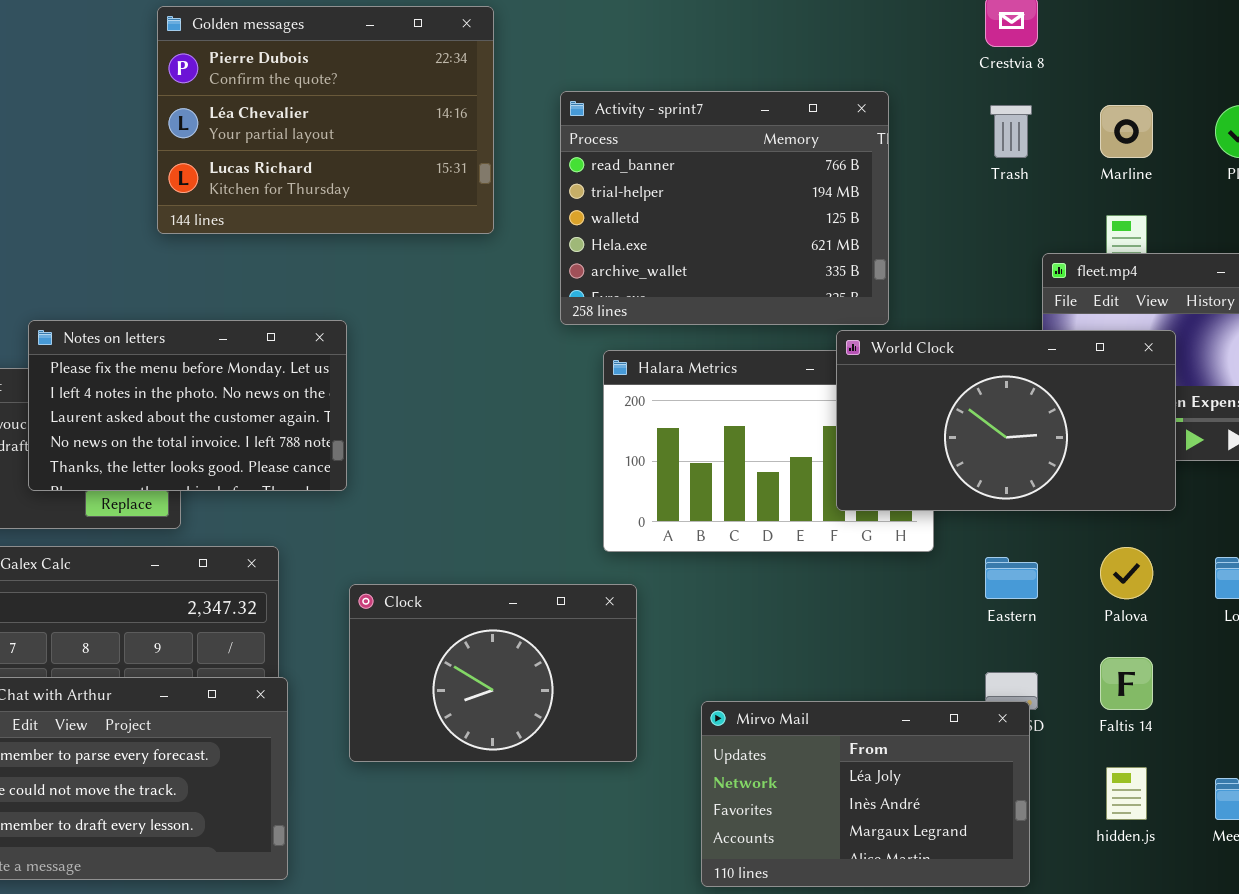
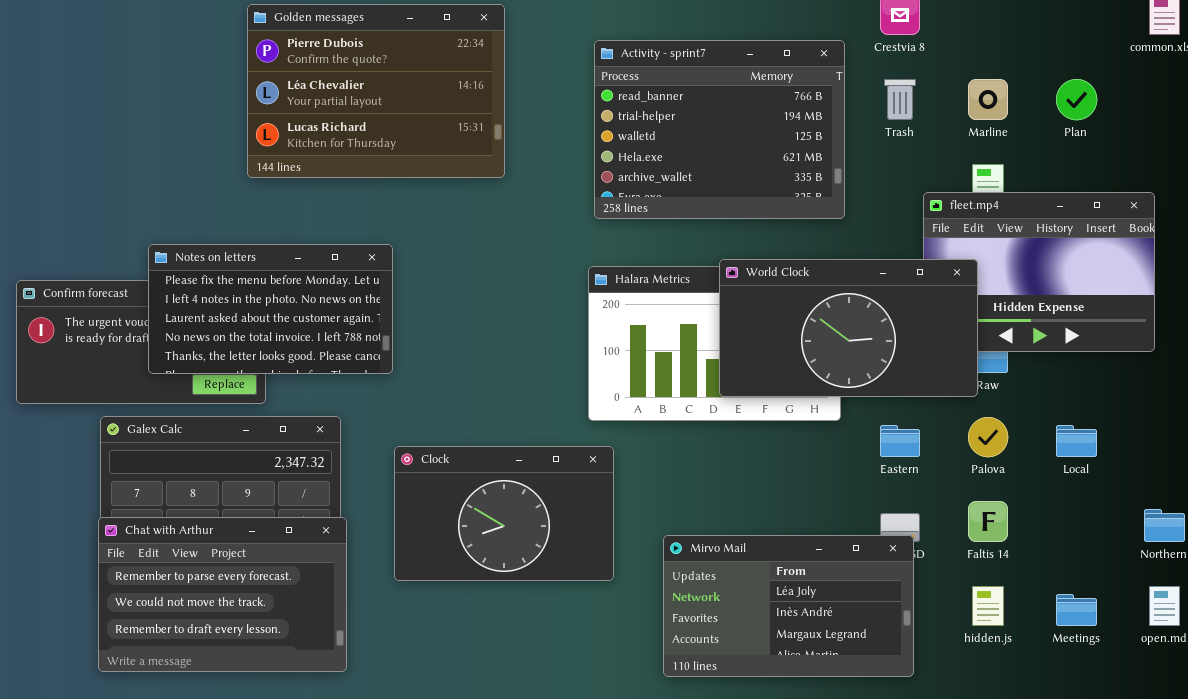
Activity - sprint7: [560,91,889,325] -> [594,40,845,219], moved
World Clock: [836,330,1176,511] -> [719,259,978,397], moved

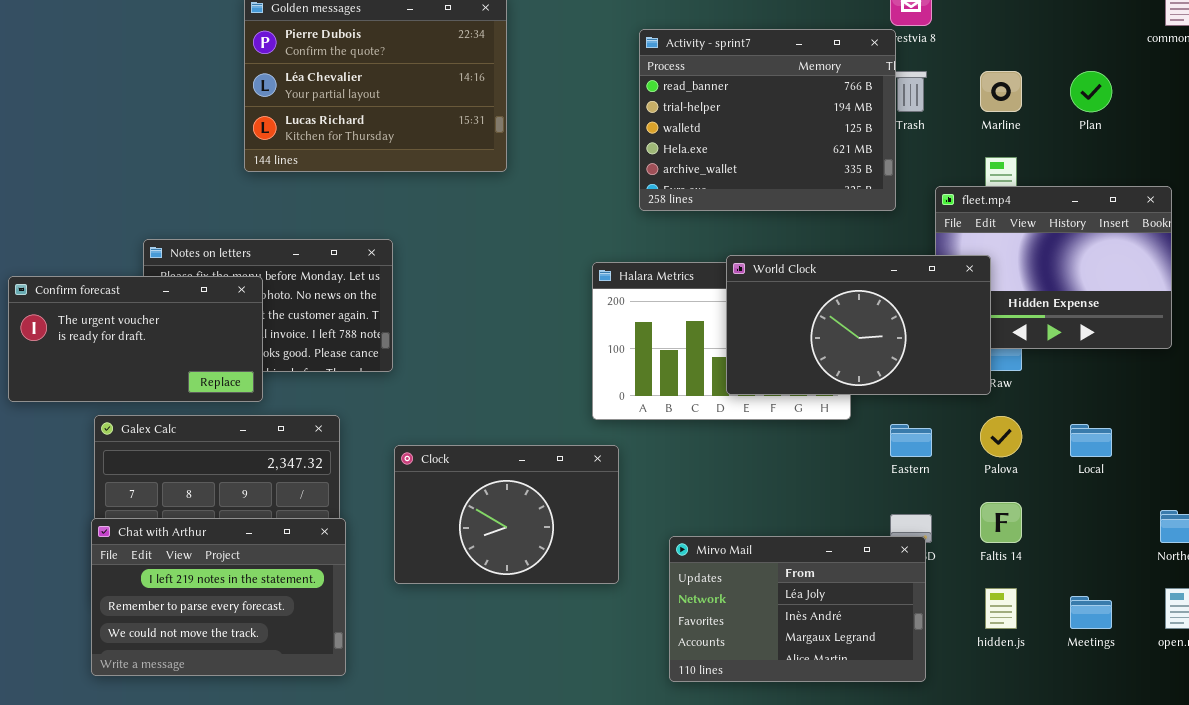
Activity - sprint7: [594,40,845,219] -> [639,29,896,211], moved
Confirm forecast: [16,280,266,404] -> [8,276,263,402], raised
Chat with Arthur: [98,517,347,672] -> [91,518,346,676], scrolled up 1 row

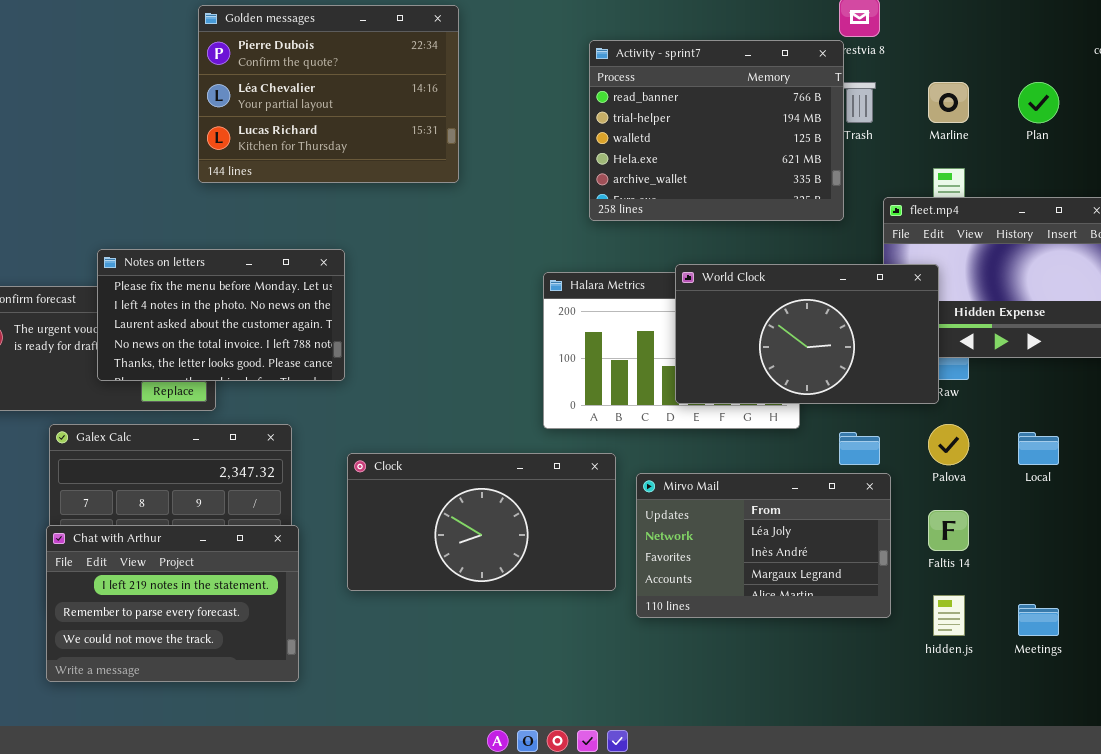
Notes on letters: [143,239,393,372] -> [97,249,345,381], raised
Clock: [394,445,619,584] -> [347,453,616,591], resized
Mirvo Mail: [669,536,926,682] -> [636,473,891,618], moved

